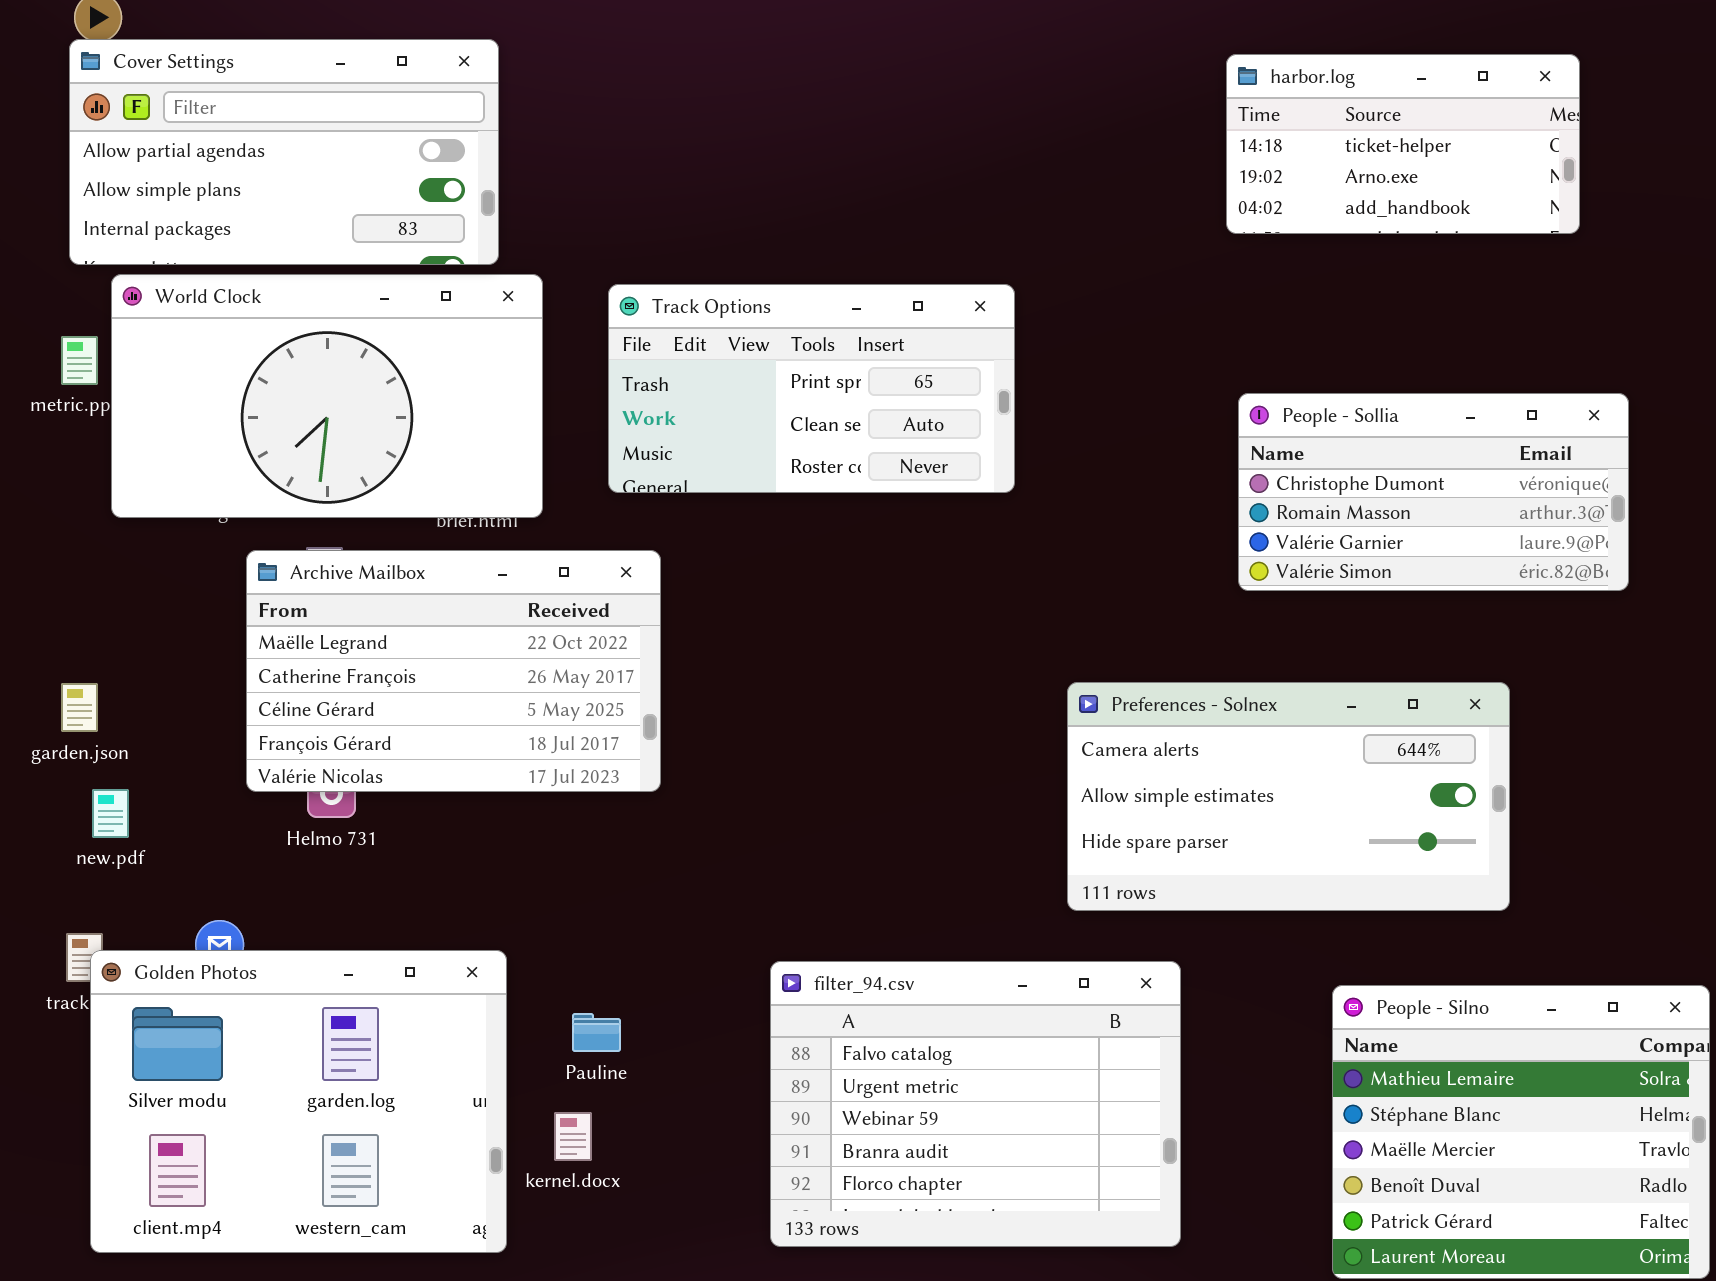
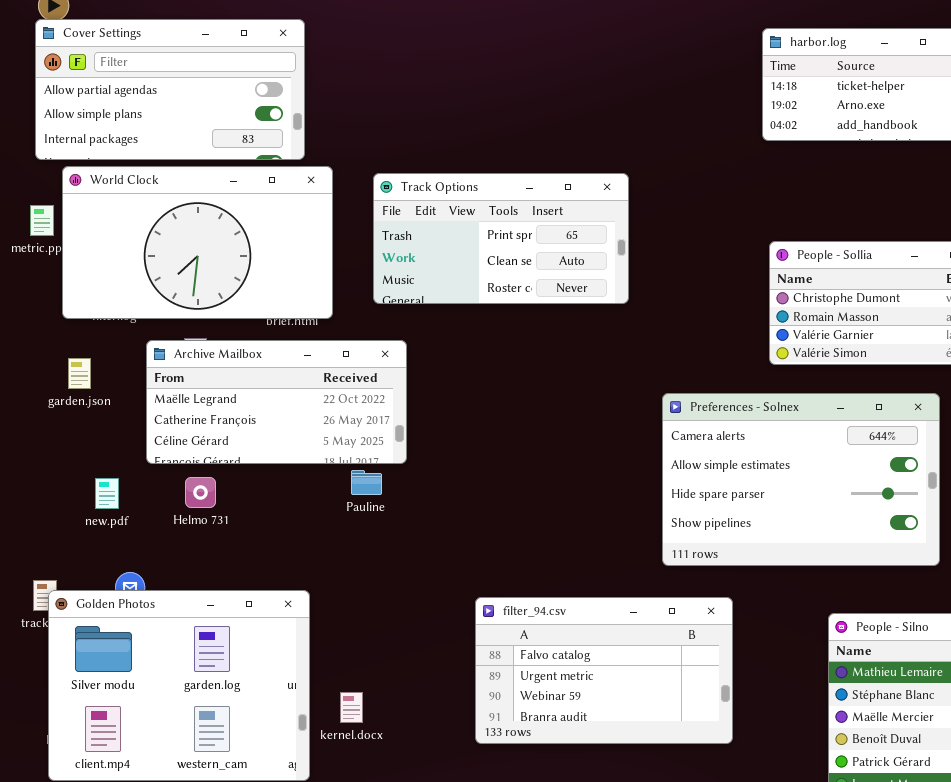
Archive Mailbox: [246,550,661,792] -> [146,340,407,464], resized
Preferences - Solnex: [1067,682,1510,911] -> [662,393,940,566], resized
garden.json: [61,683,98,732] -> [68,358,91,389], moved
new.pdf: [92,789,129,838] -> [95,478,119,509], moved
filter_94.csv: [770,961,1181,1247] -> [475,597,733,744], resized
Pauline: [572,1013,621,1052] -> [351,470,382,495], moved

